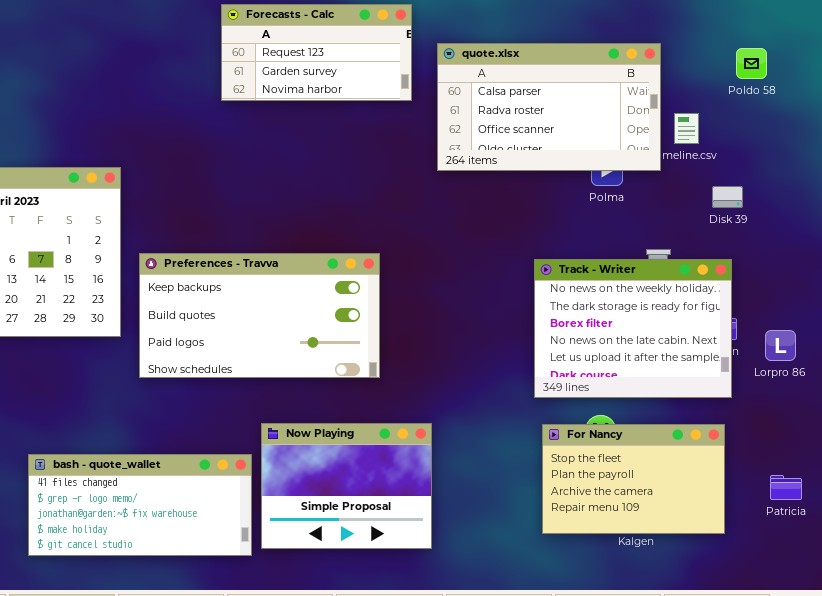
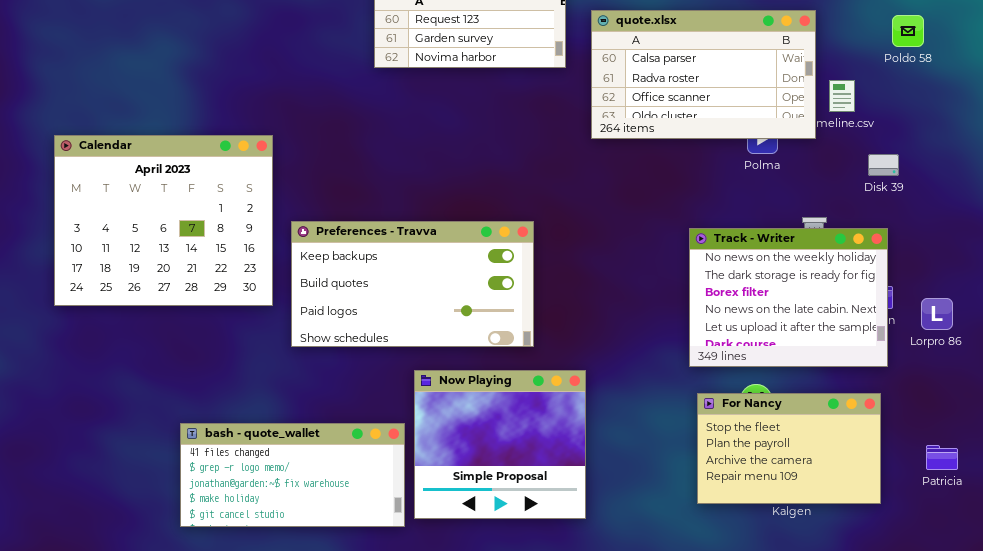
Now Playing: [261,423,432,549] -> [414,370,586,519], resized

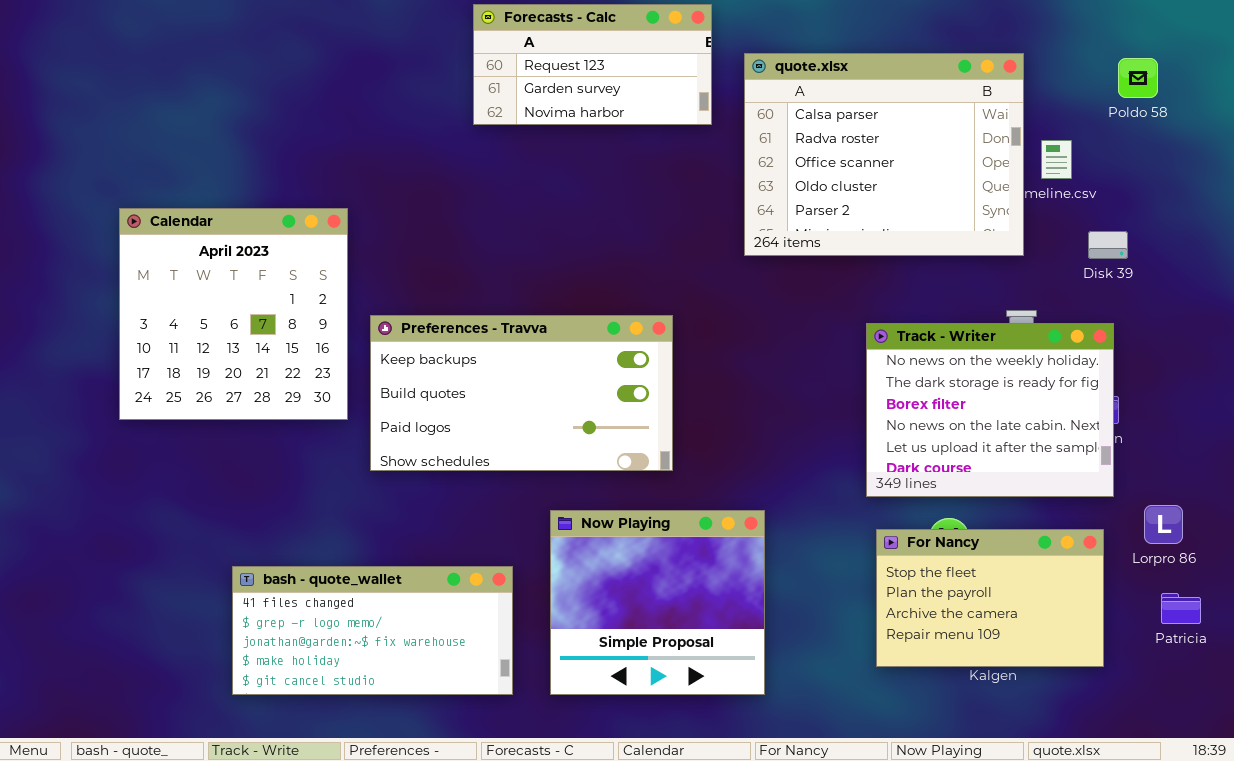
quote.xlsx: [591,10,816,139] -> [744,53,1024,256], resized
Calendar: [54,135,273,306] -> [119,208,348,420], resized
Lorpro 86: [921,298,953,330] -> [1144,505,1183,544], moved
Now Playing: [414,370,586,519] -> [550,510,765,695], moved

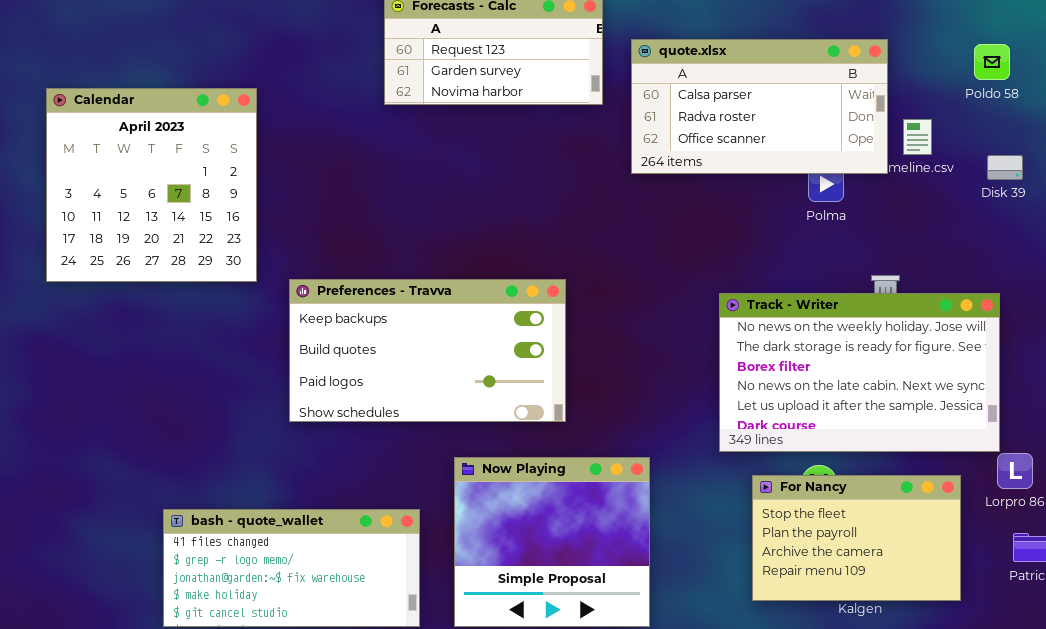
quote.xlsx: [744,53,1024,256] -> [631,39,888,174], resized
Calendar: [119,208,348,420] -> [46,88,257,282], moved
Disk 39: [1088,231,1128,259] -> [987,155,1023,180], moved
Track - Writer: [866,323,1114,497] -> [719,293,1000,452], moved, resized

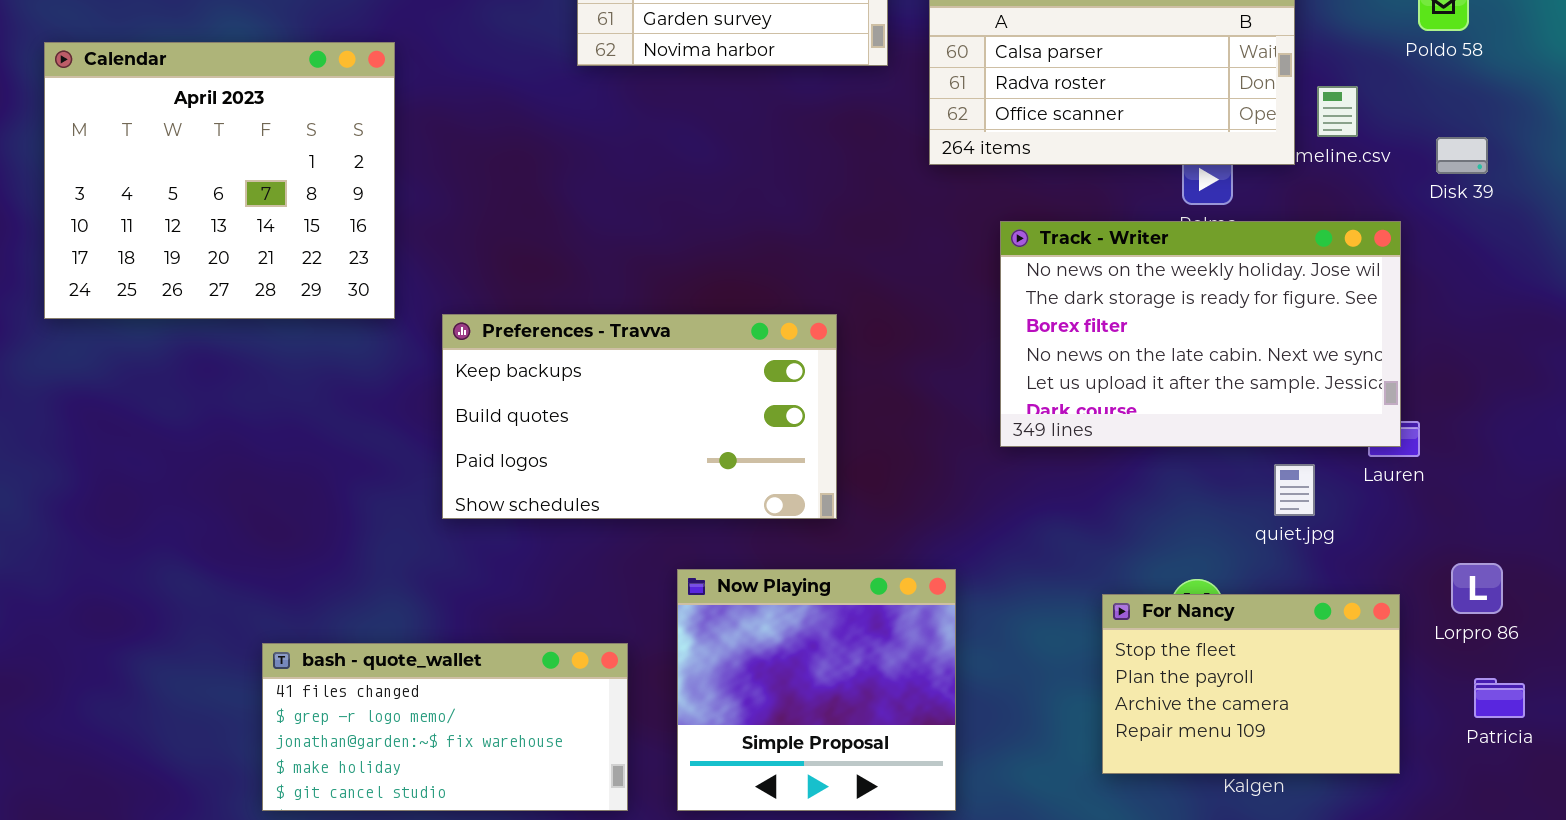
Calendar: [46,88,257,282] -> [44,42,395,319], resized
Track - Writer: [719,293,1000,452] -> [1000,221,1401,447], moved

